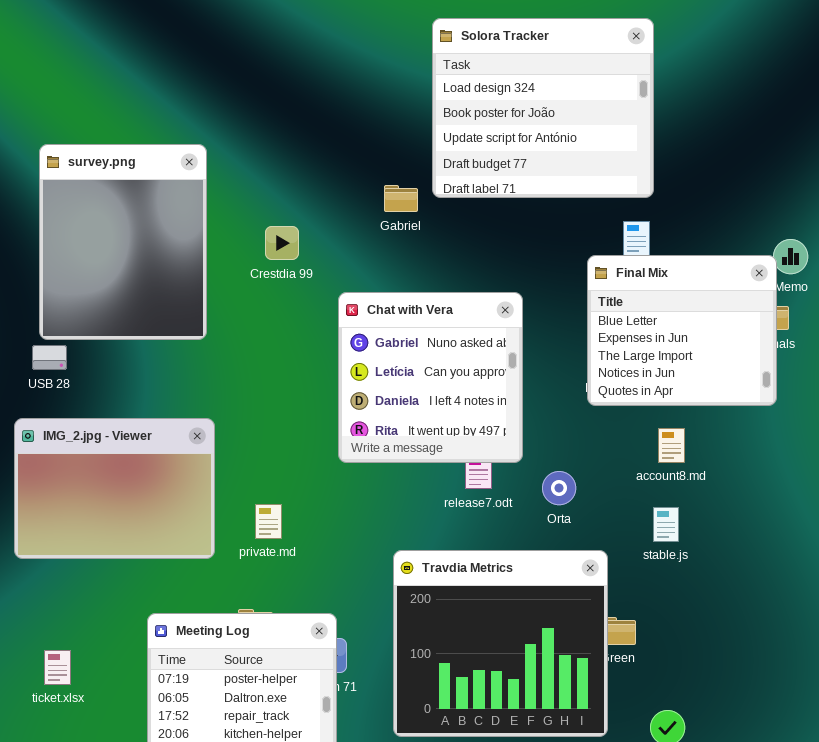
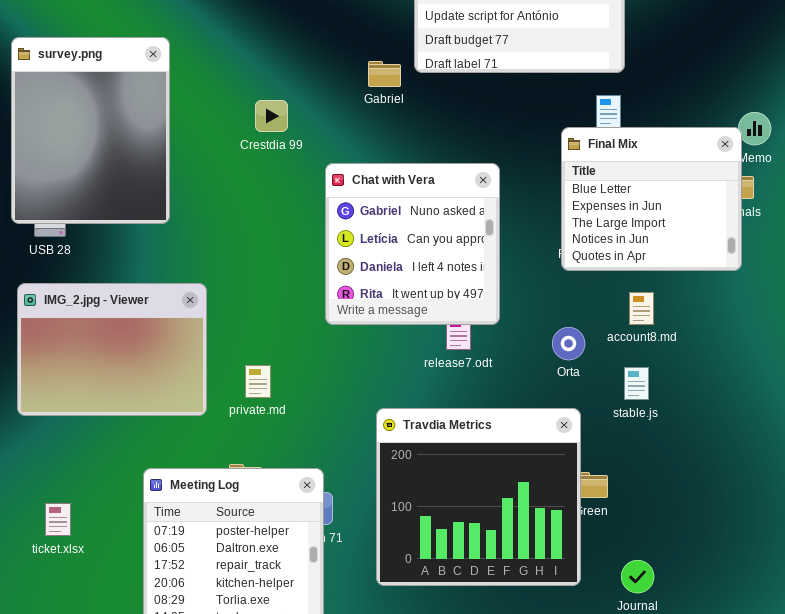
survey.png: [39,144,207,340] -> [11,37,170,224], moved
Orta: [542,471,576,505] -> [552,327,585,360], moved

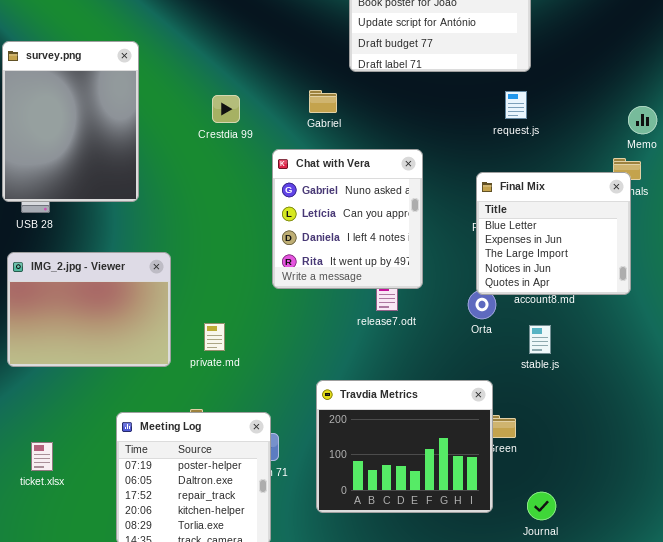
Gabriel: [368,61,401,87] -> [309,90,337,113], moved
Final Mix: [561,127,742,271] -> [476,172,631,295], moved
Travdia Metrics: [376,408,581,586] -> [316,380,493,513], resized

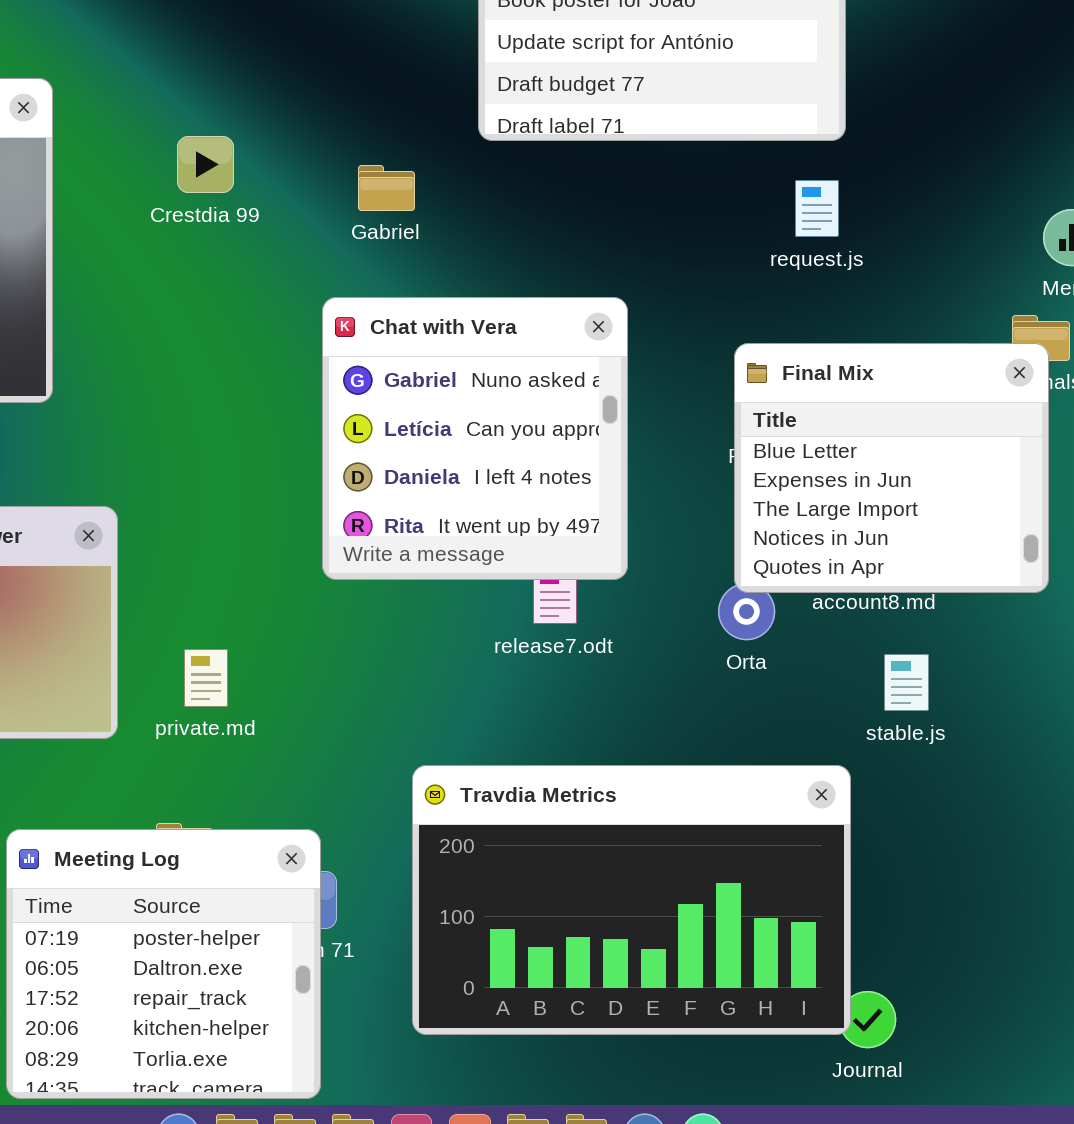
Gabriel: [309,90,337,113] -> [358,165,415,211], moved
Crestdia 99: [212,95,240,123] -> [177,136,234,193], moved
stable.js: [529,325,551,354] -> [884,654,929,711], moved
Travdia Metrics: [316,380,493,513] -> [412,765,851,1035], resized

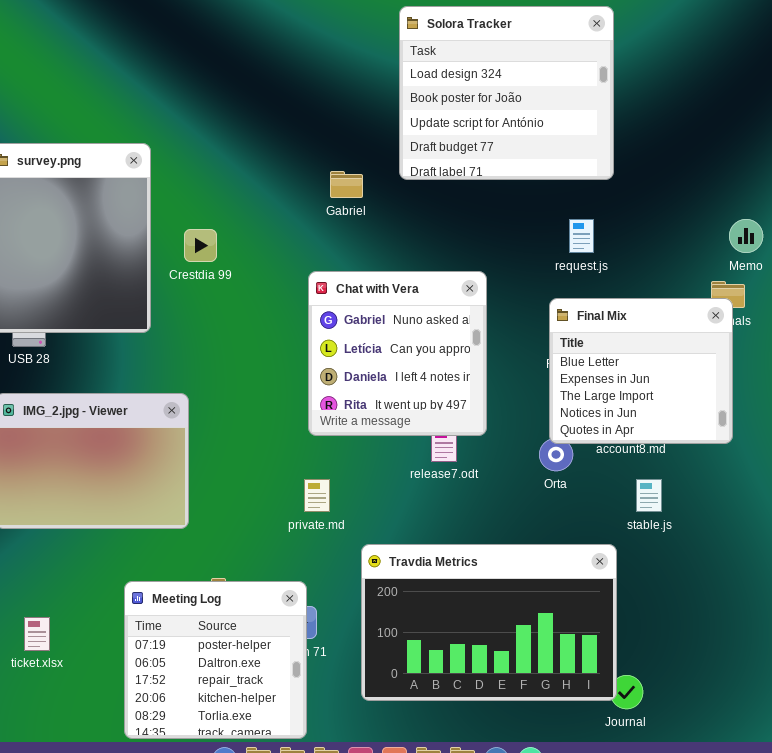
Crestdia 99: [177,136,234,193] -> [184,229,217,262], moved
Gabriel: [358,165,415,211] -> [330,171,363,198], moved
request.js: [795,180,839,237] -> [569,219,594,253], moved
private.md: [184,649,228,707] -> [304,479,330,512], moved

